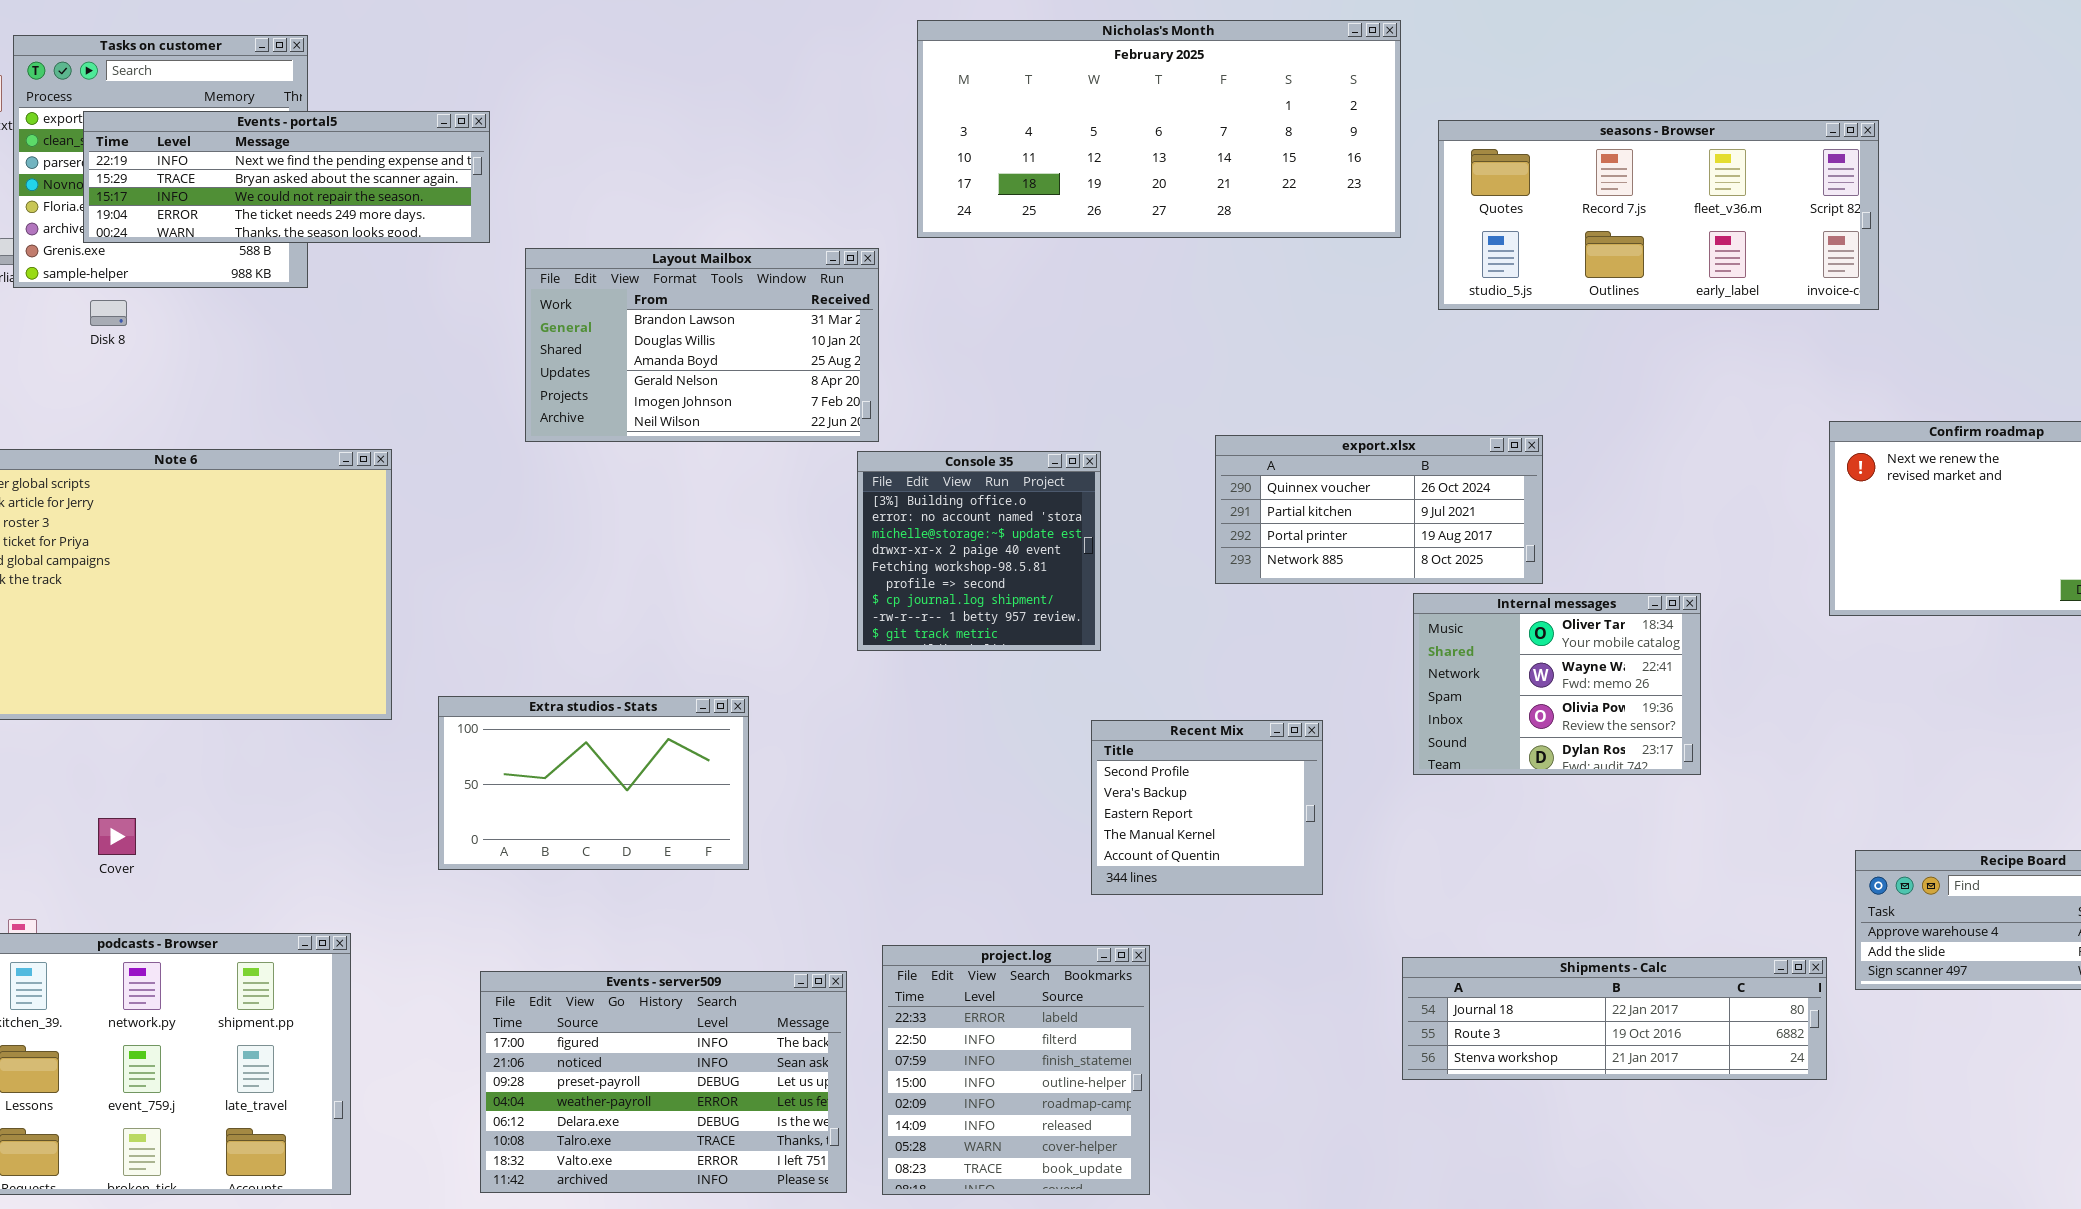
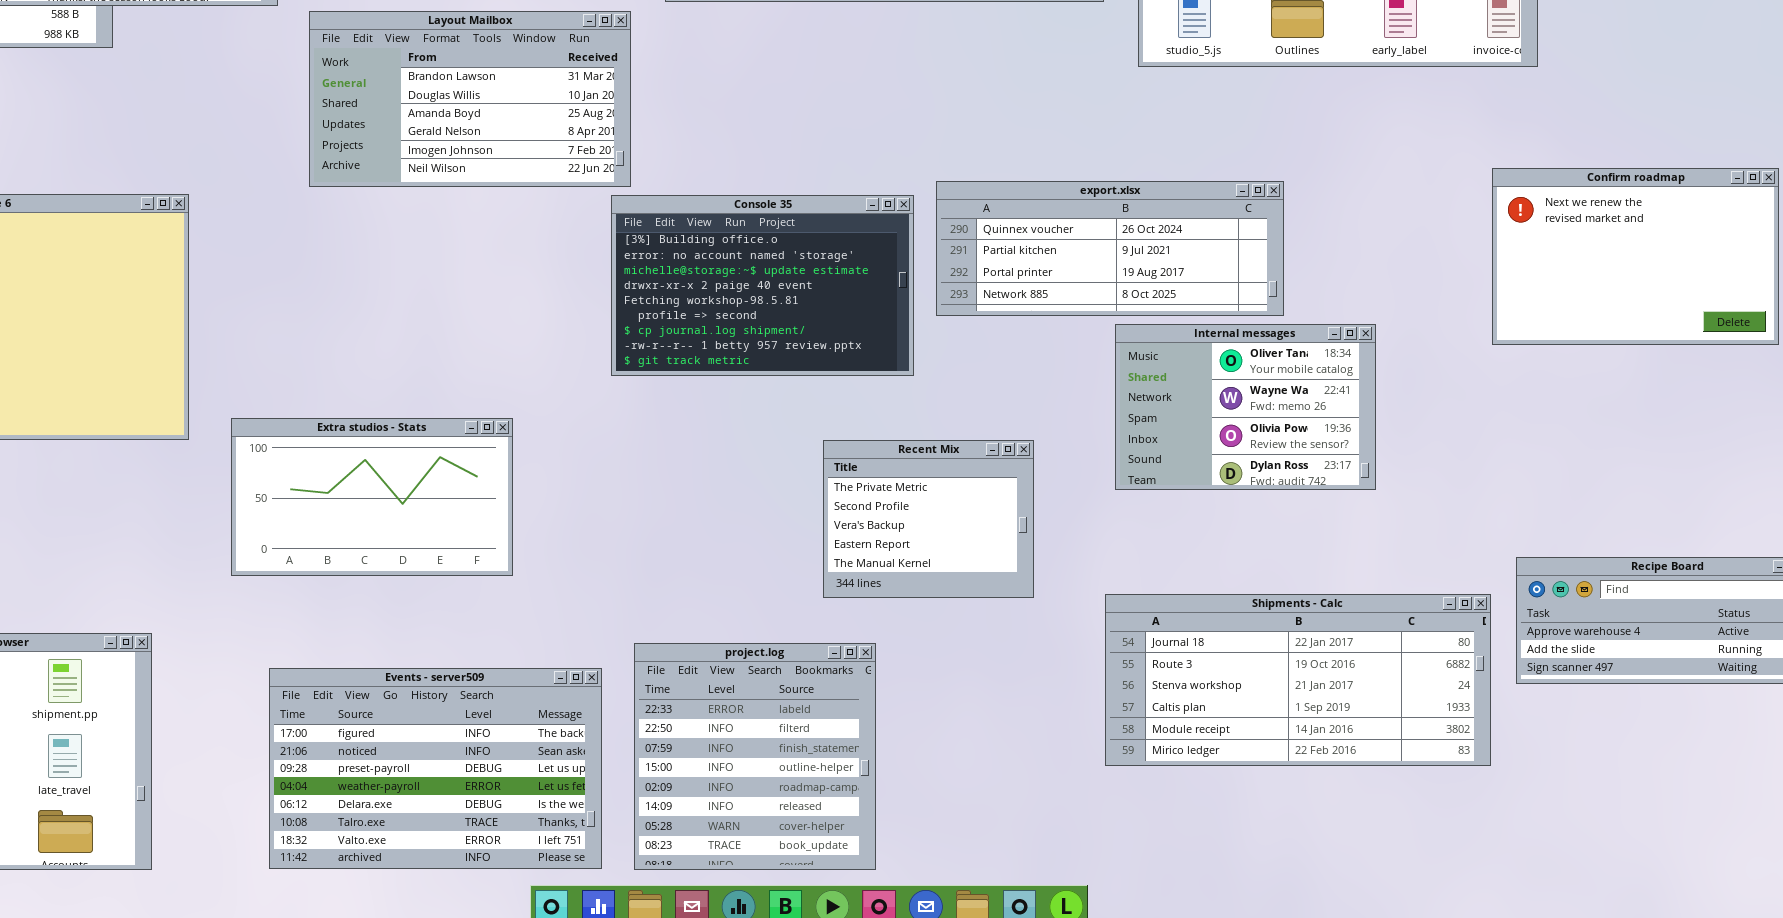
export.xlsx: [1215,435,1543,584] -> [936,181,1284,316], resized
Console 35: [857,451,1101,651] -> [611,195,914,376], resized
Recent Mix: [1091,720,1323,895] -> [823,440,1034,598], scrolled up 1 row
Shipments - Calc: [1402,957,1827,1080] -> [1105,594,1491,766], resized

